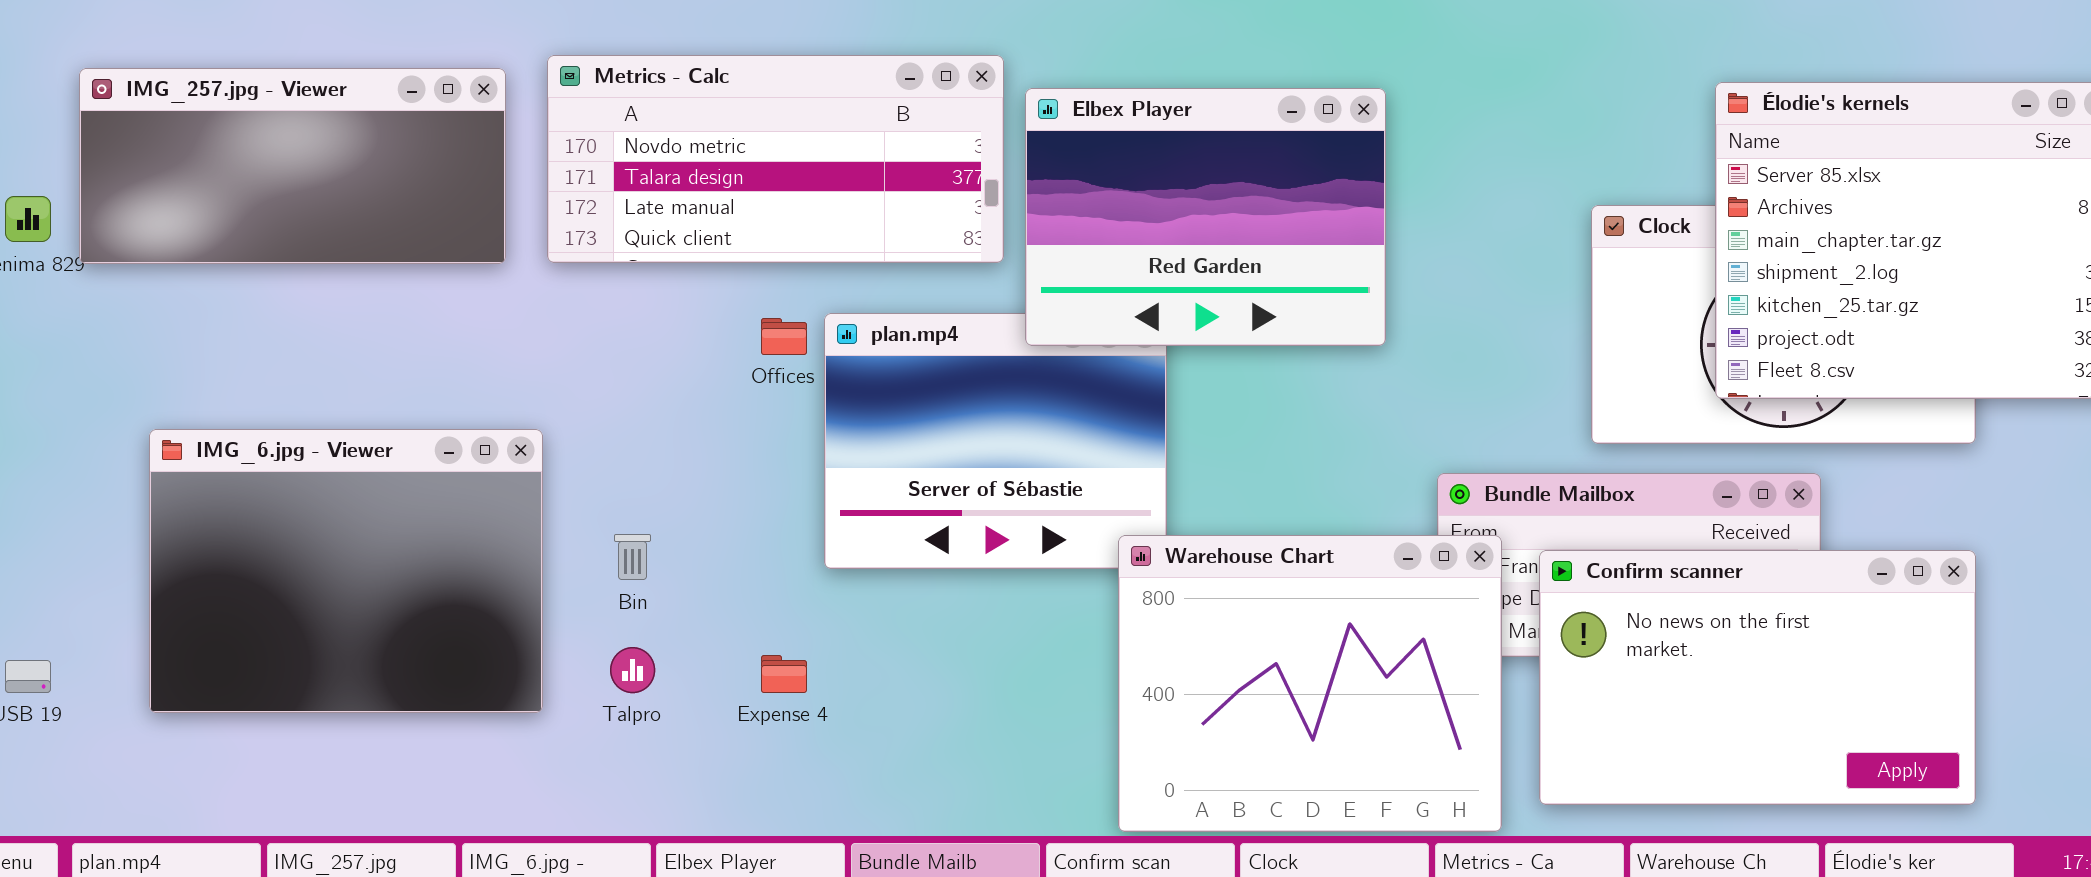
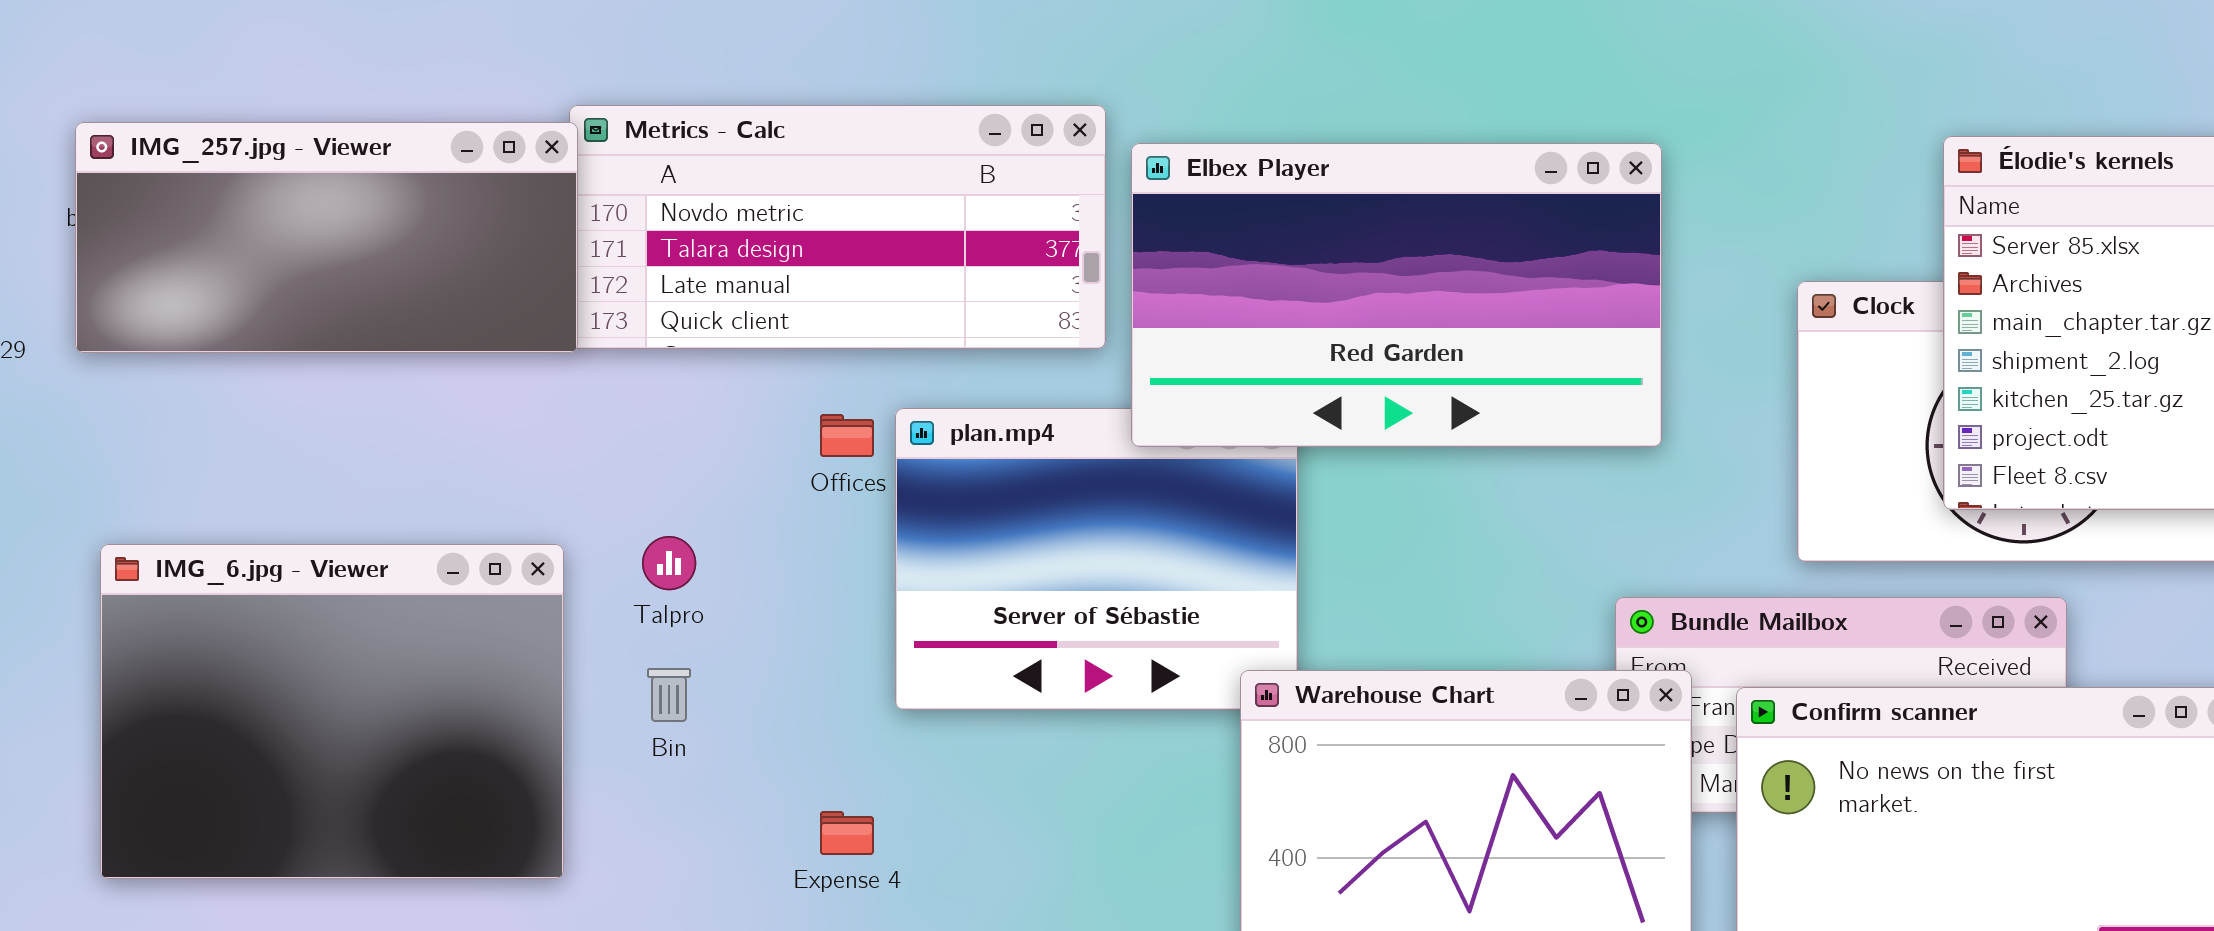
IMG_257.jpg - Viewer: [79,68,506,264] -> [75,122,578,353], moved
Elbex Player: [1025,88,1386,346] -> [1131,143,1662,447], resized
Talpro: [610,647,655,693] -> [642,536,696,590], moved

